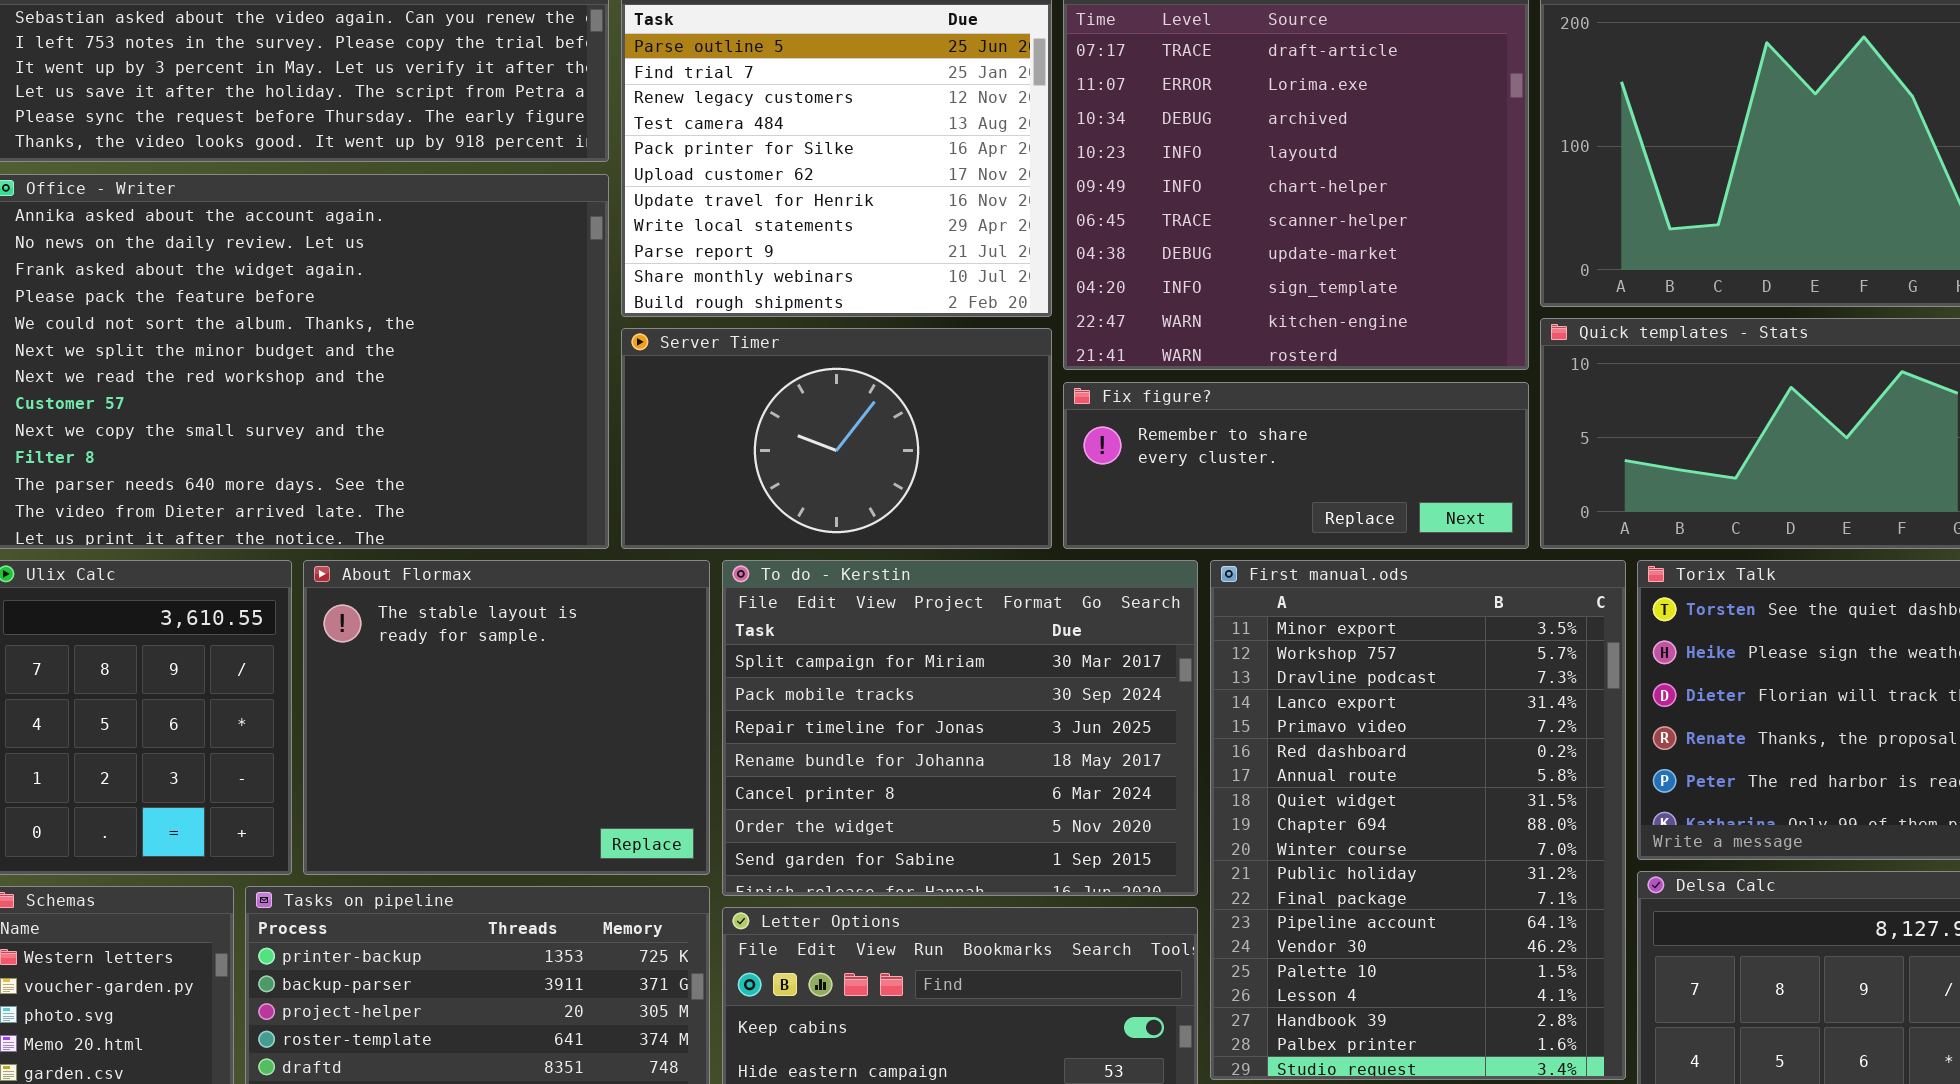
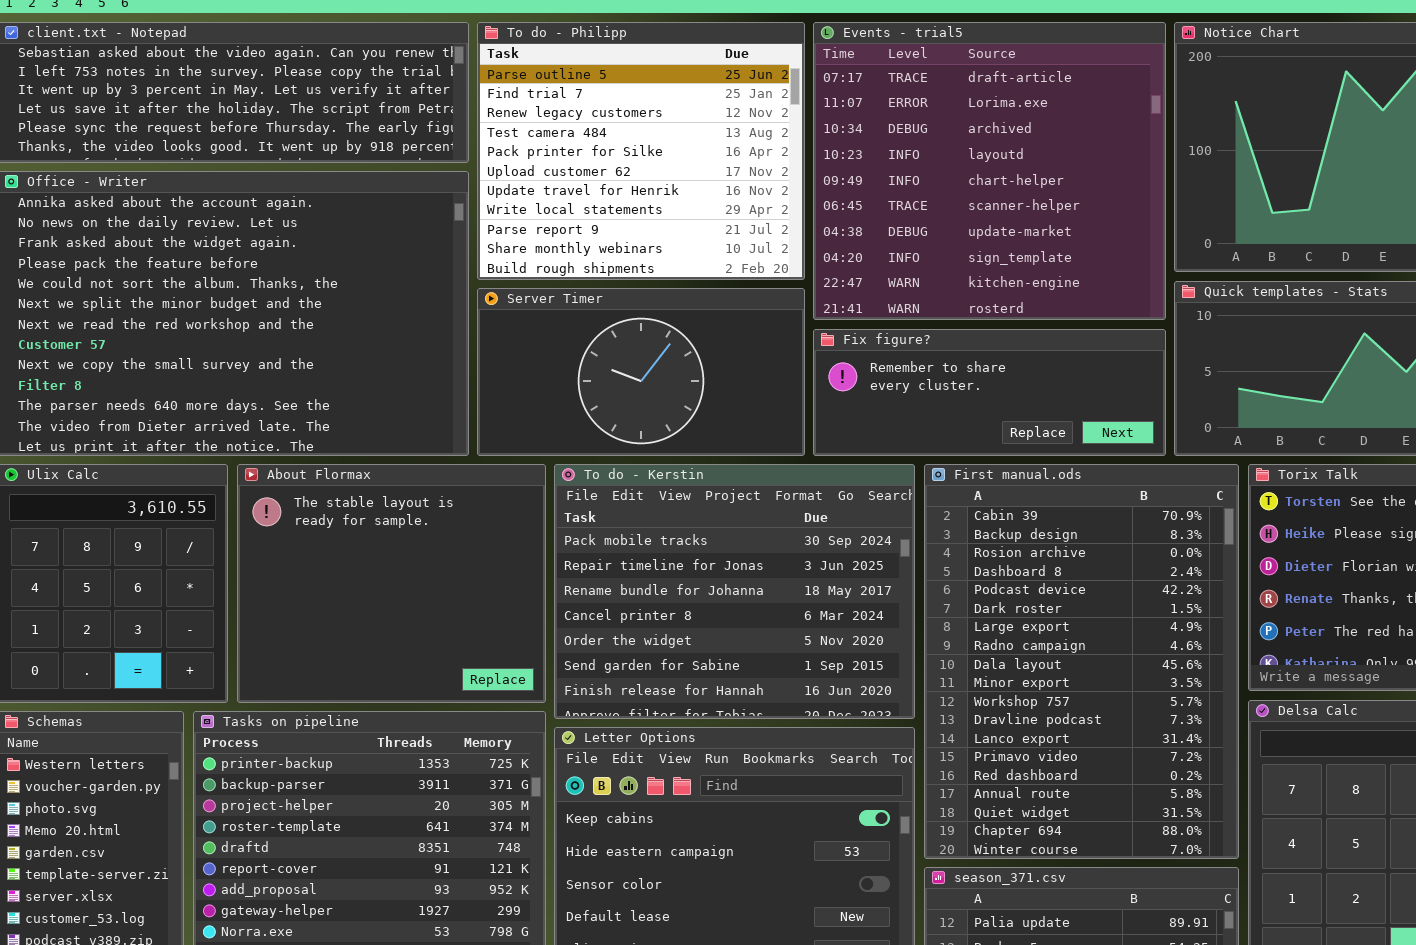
To do - Kerstin: [722,560,1198,896] -> [554,464,915,719], scrolled down 1 row
First manual.ods: [1210,560,1626,1080] -> [924,464,1239,859], scrolled up 9 rows

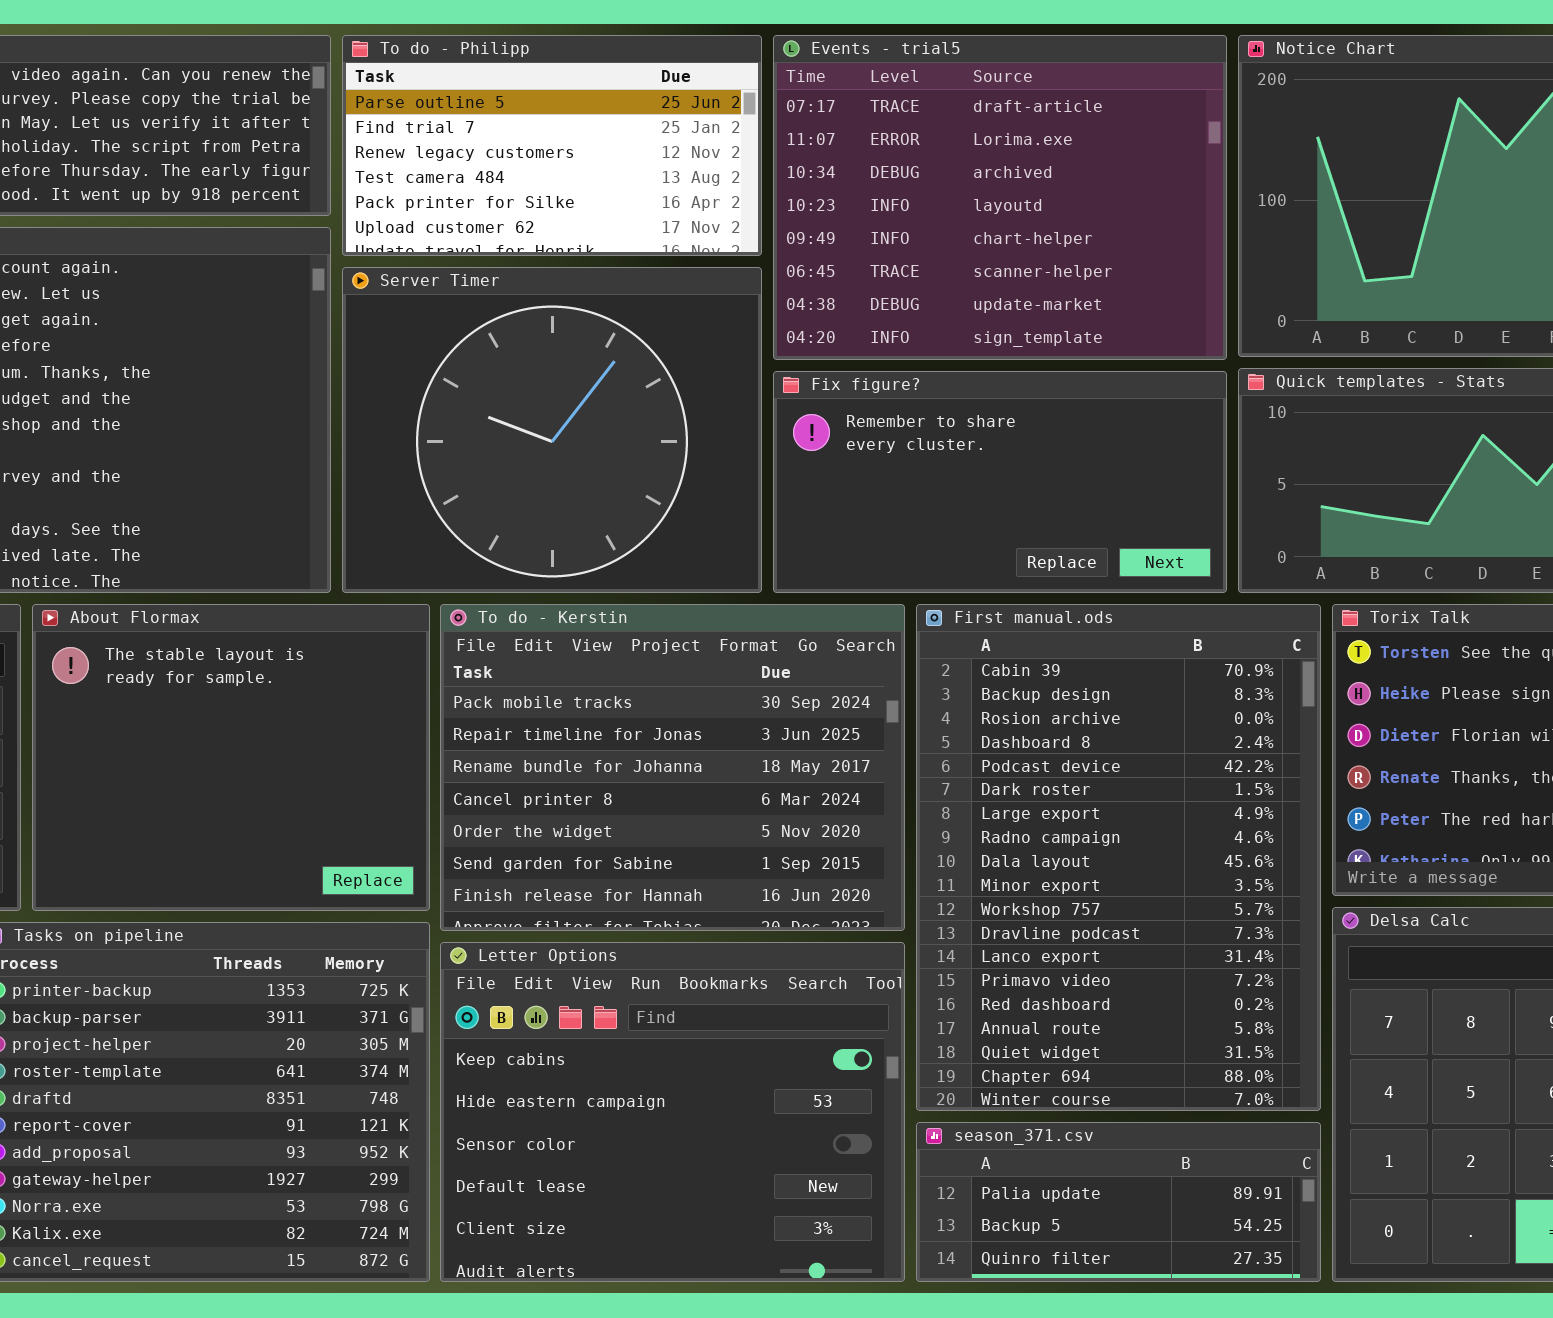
To do - Philipp: [477,22,805,280] -> [342,35,762,256], resized
Events - trial5: [813,22,1166,320] -> [773,35,1227,360], resized
Server Timer: [477,288,805,456] -> [342,267,762,593], resized
Fix figure?: [813,329,1166,456] -> [773,371,1227,593], resized

